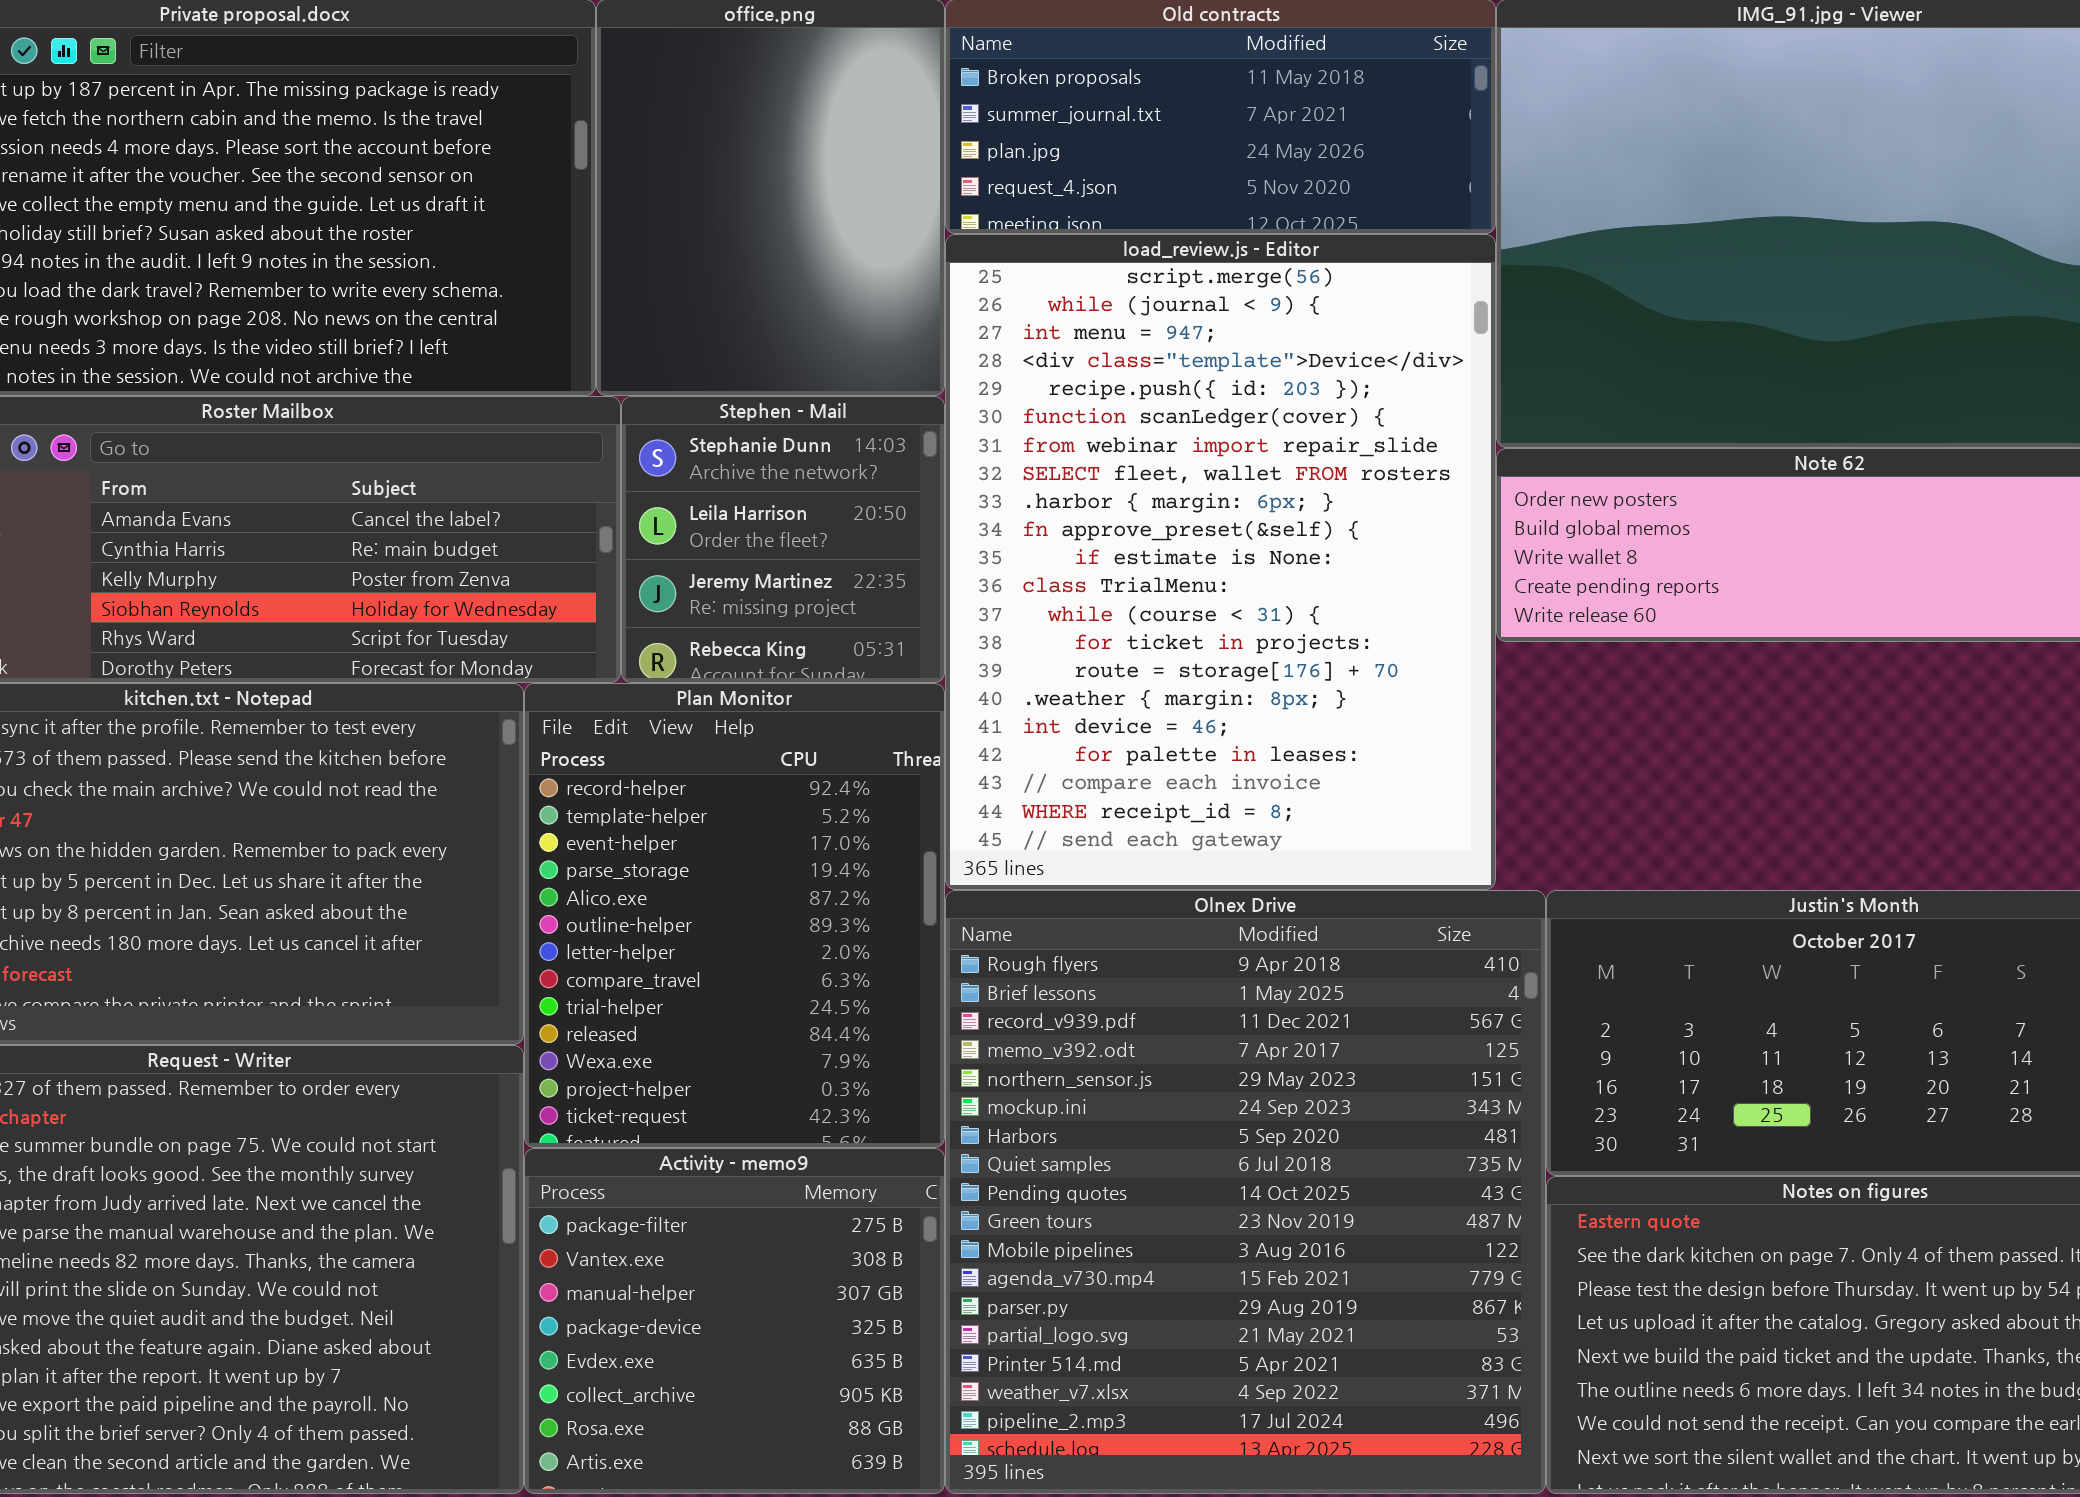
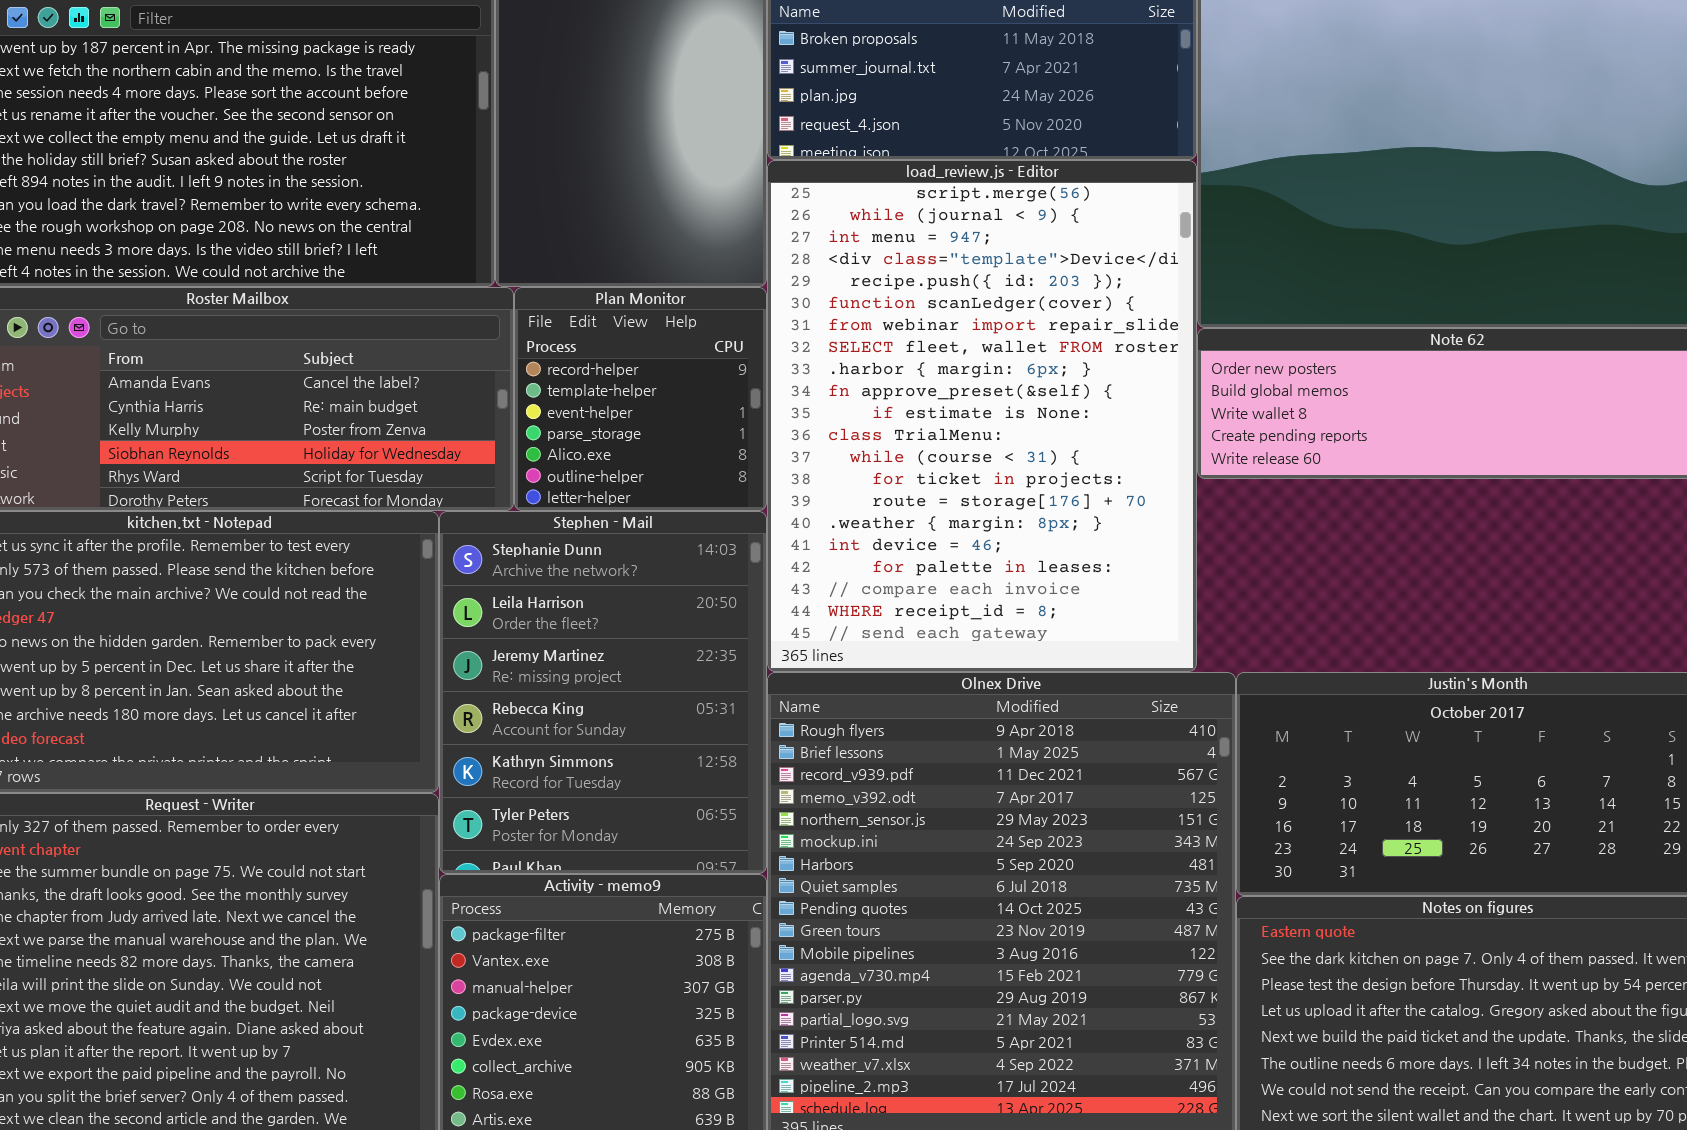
Stephen - Mail: [621,396,945,683] -> [439,511,767,874], moved, resized
Plan Monitor: [524,683,945,1148] -> [514,287,767,511], moved, resized

